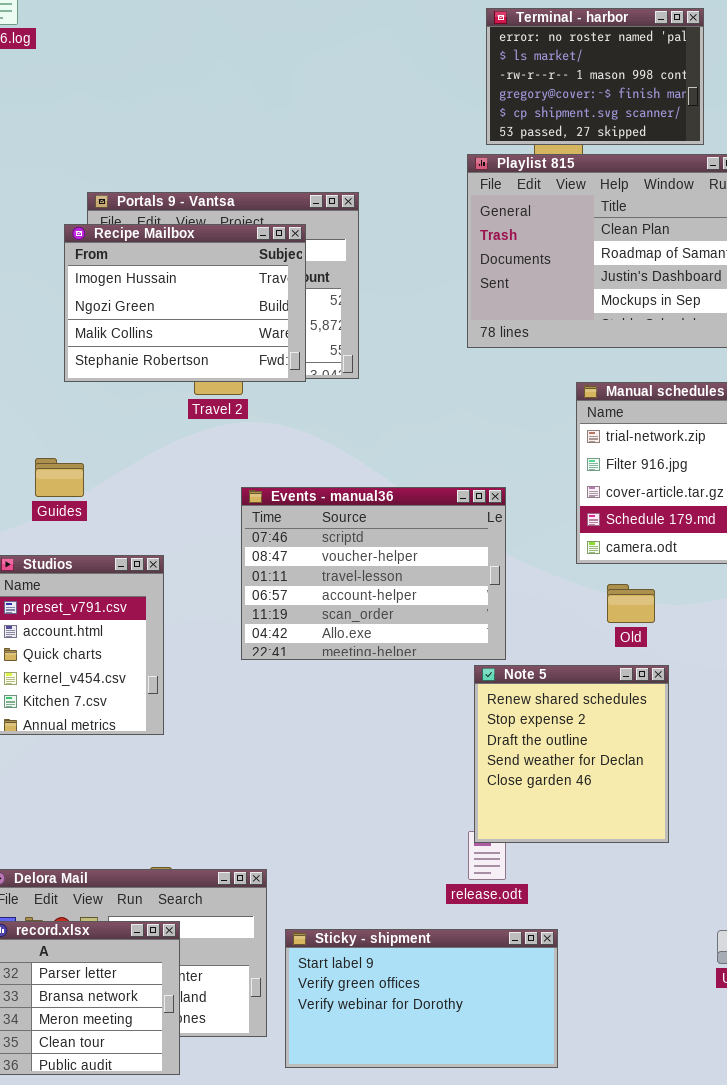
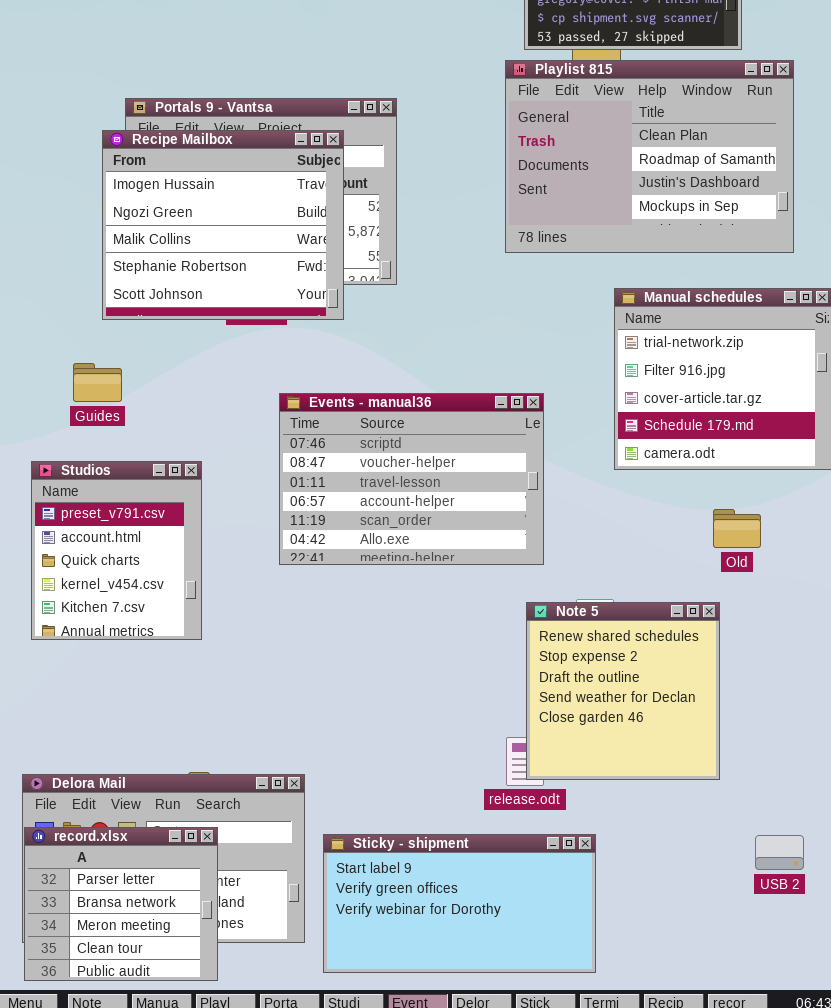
Recipe Mailbox: [64,224,306,382] -> [102,130,344,320], resized
Old: [607,584,655,623] -> [713,509,761,548], moved
Note 5: [474,665,669,843] -> [526,602,720,780], moved

